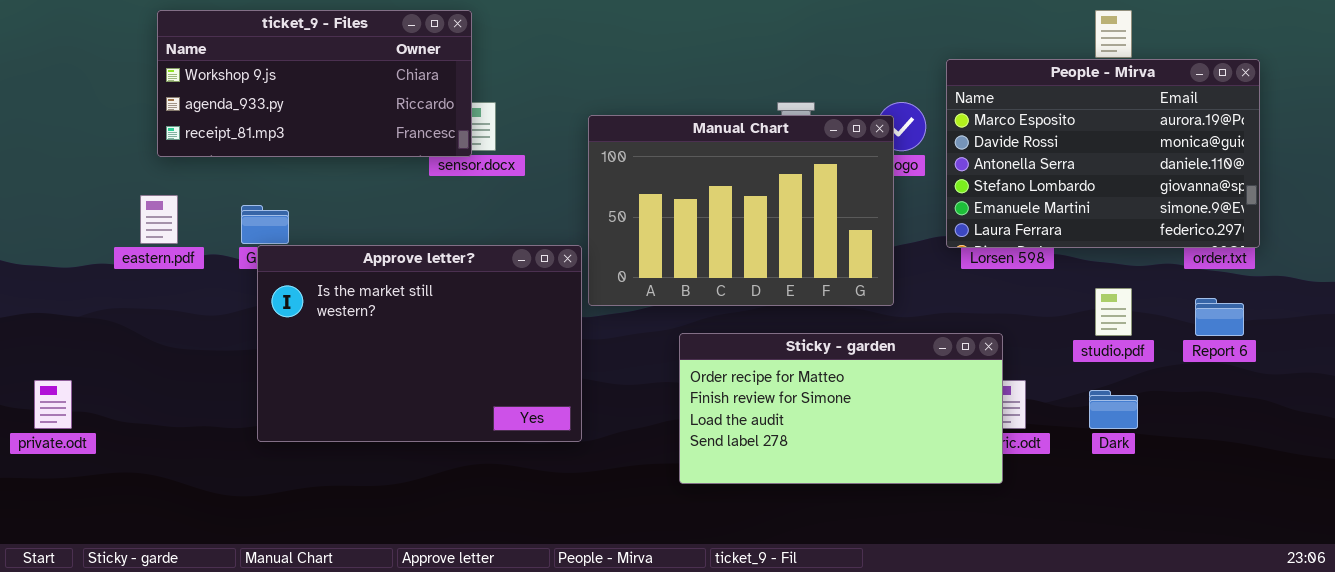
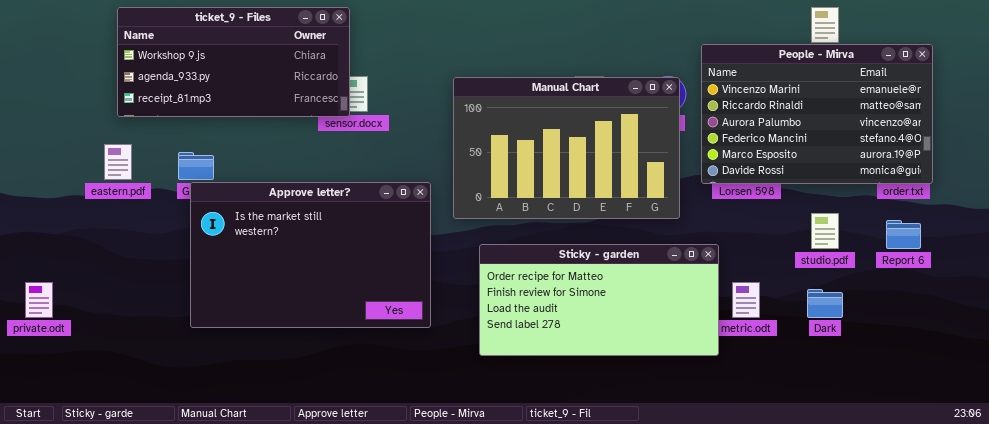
People - Mirva: [946,59,1260,248] -> [701,44,933,184], scrolled up 4 rows
Manual Chart: [588,115,894,306] -> [453,77,680,219], moved
Sticky - garden: [679,333,1003,484] -> [479,244,719,356], moved

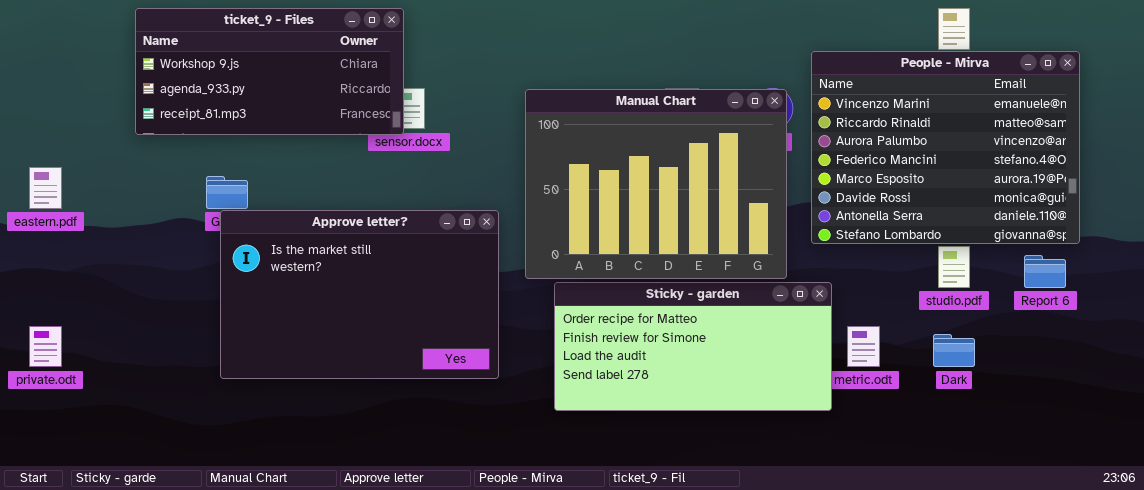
People - Mirva: [701,44,933,184] -> [811,51,1080,244], resized
Manual Chart: [453,77,680,219] -> [525,89,787,279], resized
eastern.pdf: [104,144,132,180] -> [29,167,62,209], moved

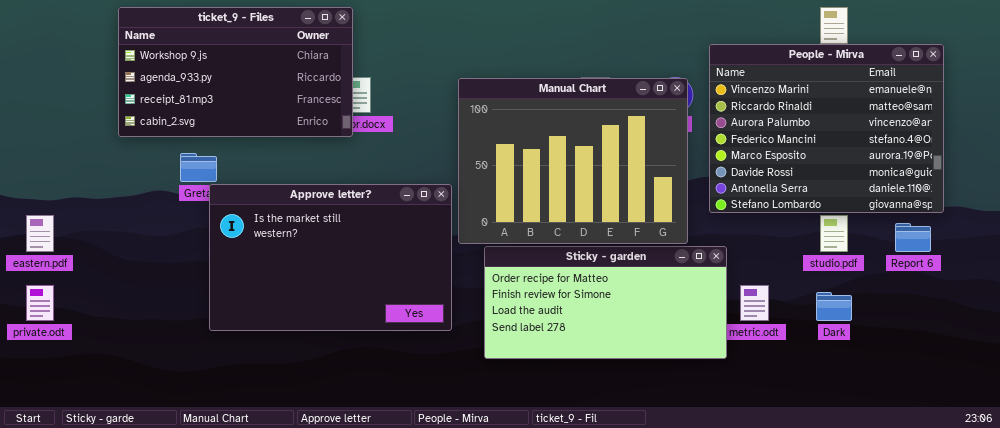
ticket_9 - Files: [135,8,404,135] -> [118,7,353,137], resized
eastern.pdf: [29,167,62,209] -> [26,215,54,252], moved
Approve letter?: [220,210,499,379] -> [209,184,452,331], moved

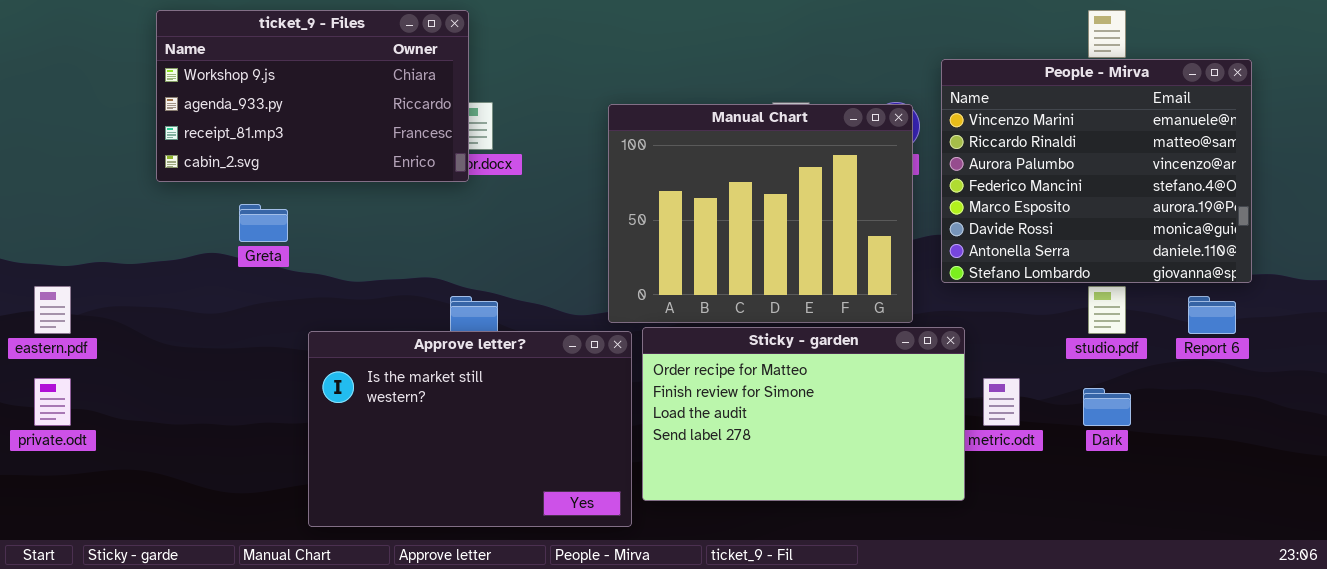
Approve letter?: [209,184,452,331] -> [308,331,632,527], moved
Sticky - garden: [484,246,727,359] -> [642,327,965,501], resized

